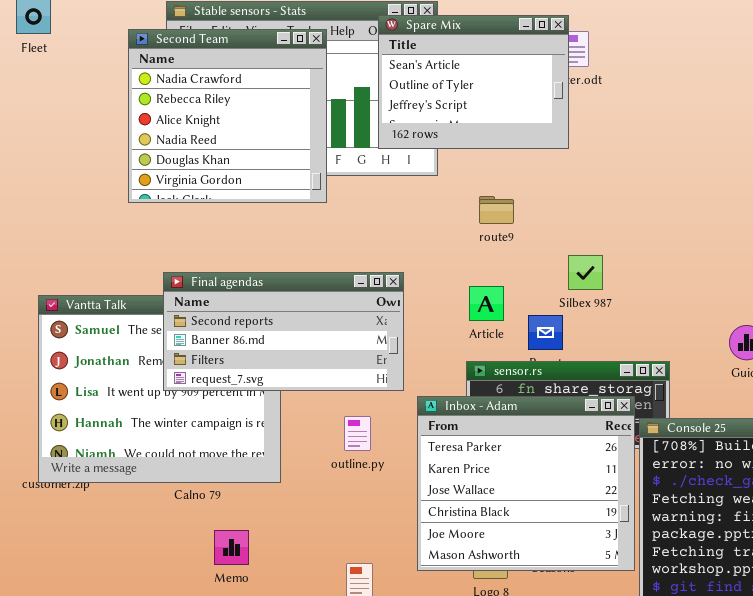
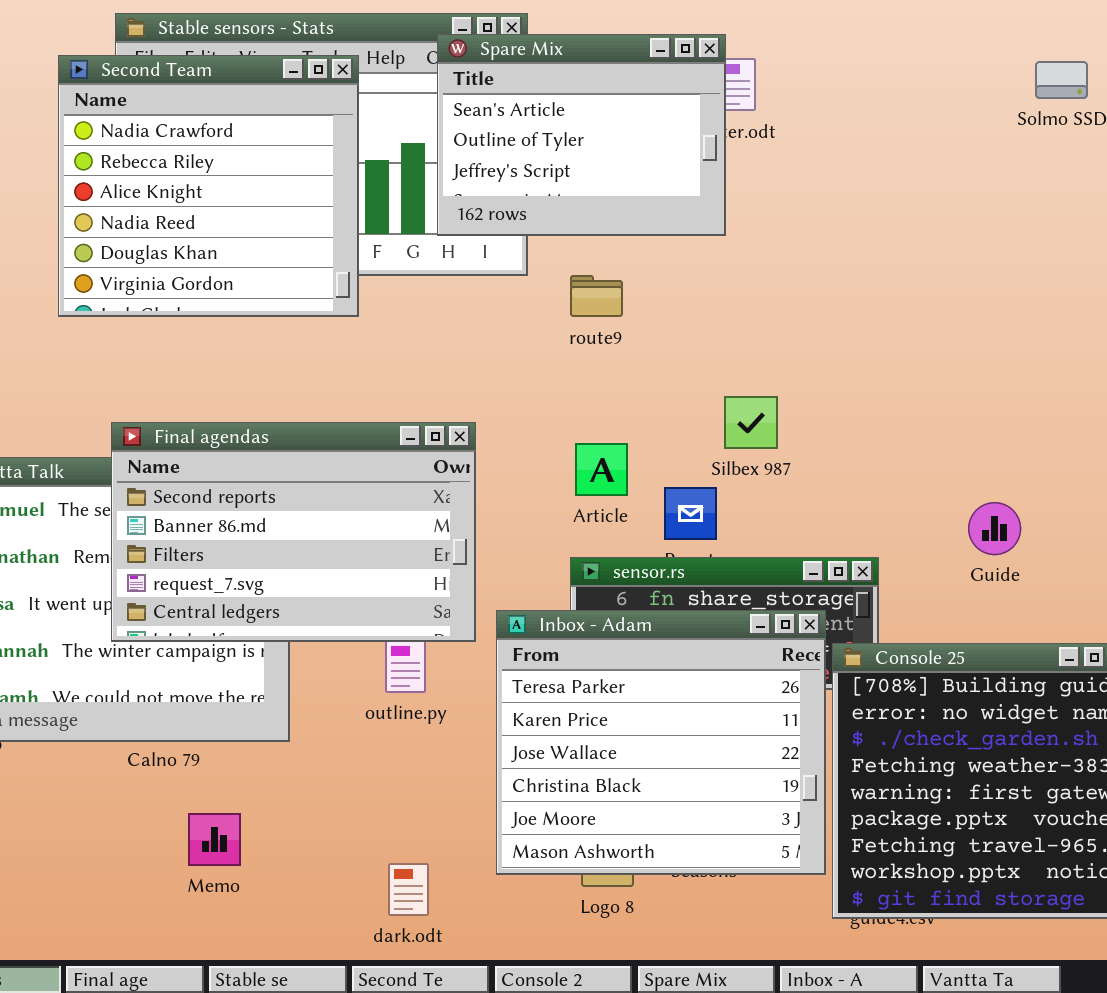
route9: [479,196,514,224] -> [570,275,623,317], moved
Final agendas: [163,272,404,391] -> [111,422,476,642], resized

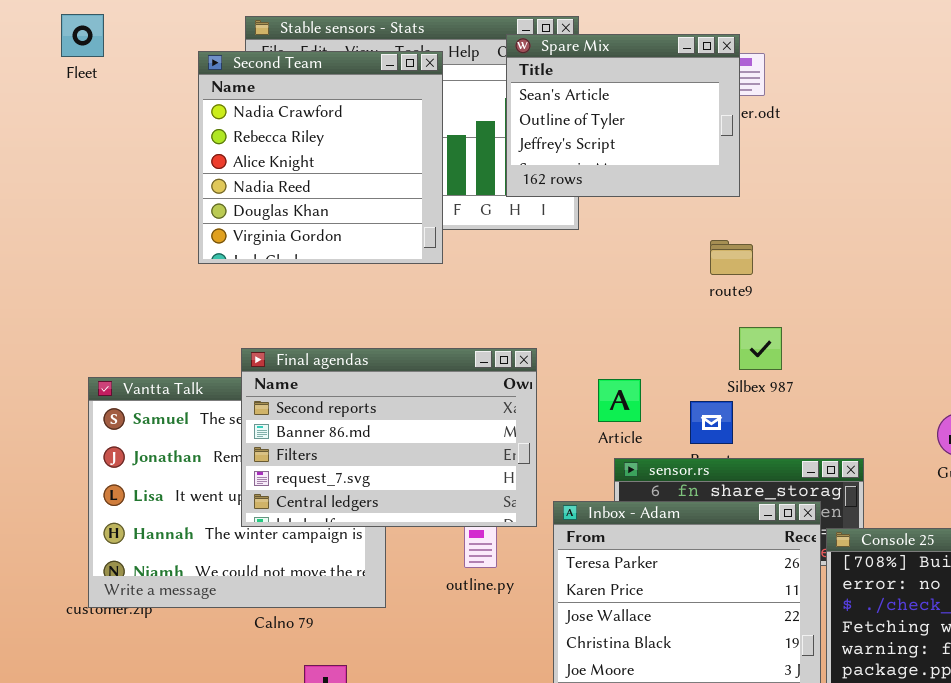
route9: [570,275,623,317] -> [710,240,753,275], moved
Article: [575,443,628,496] -> [598,379,641,422], moved

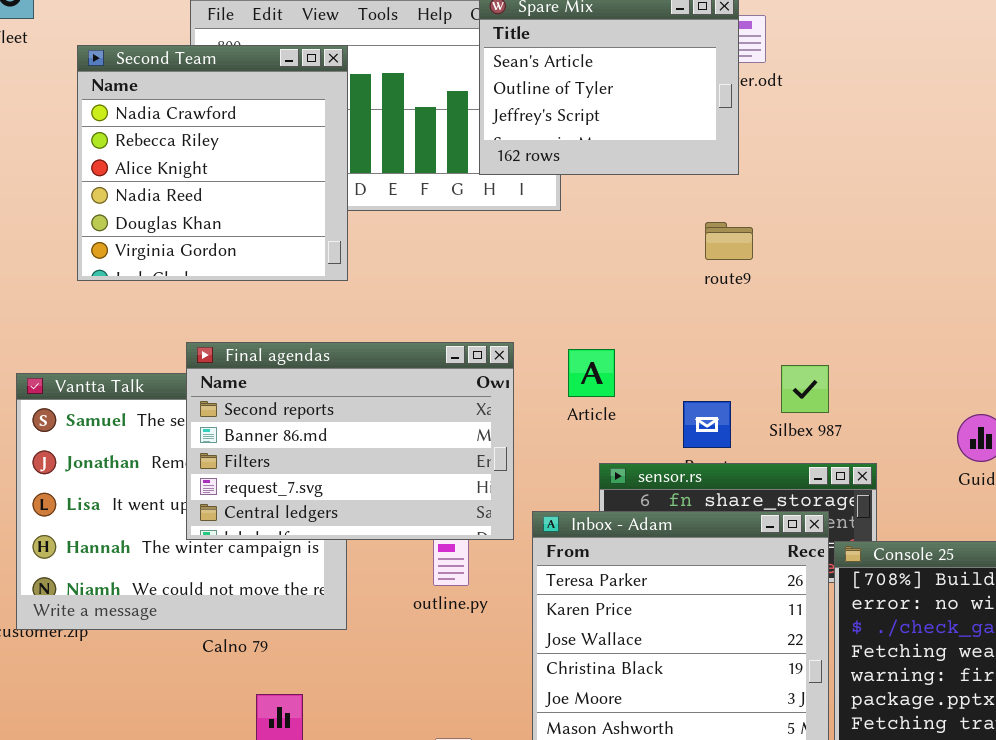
Second Team: [198,51,443,264] -> [77,45,348,281], moved
Silbex 987: [739,327,782,370] -> [781,365,829,413], moved
Article: [598,379,641,422] -> [568,349,615,397], moved

